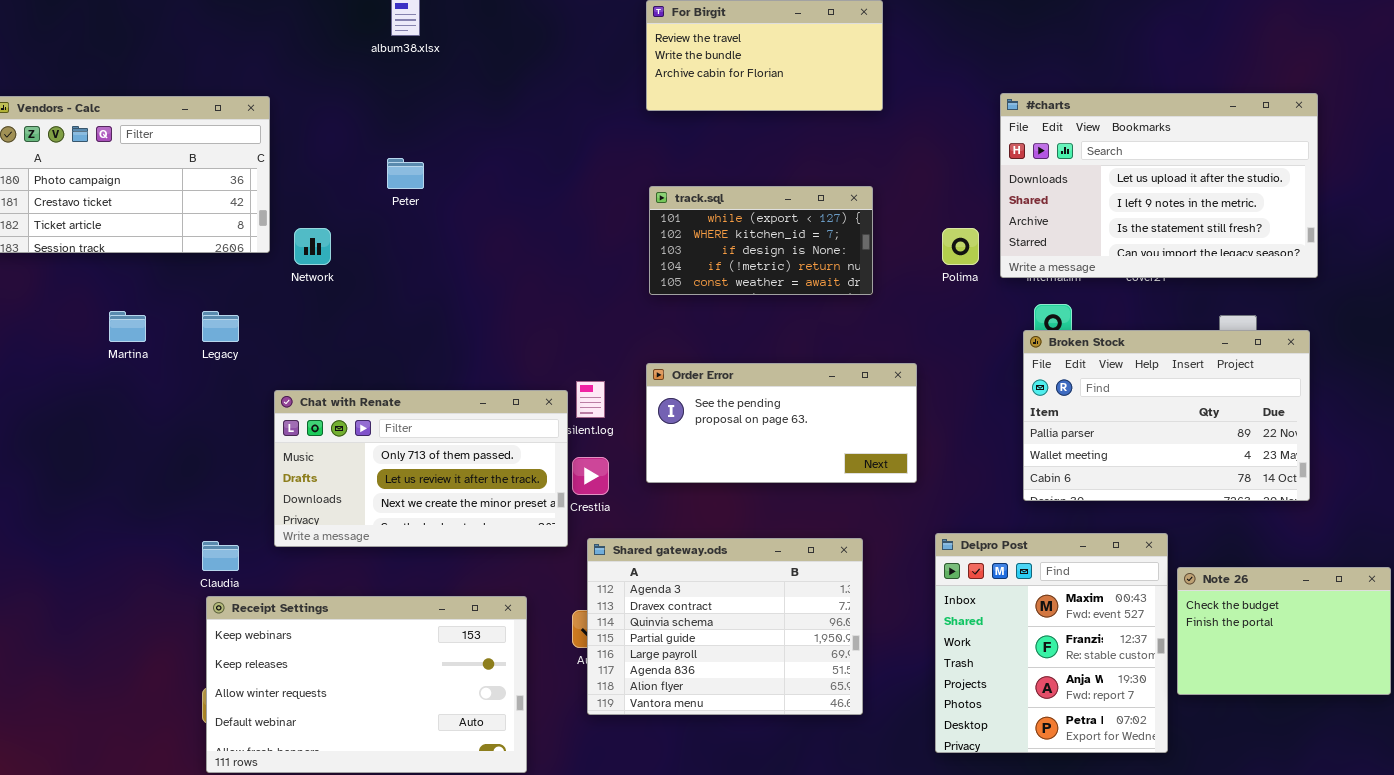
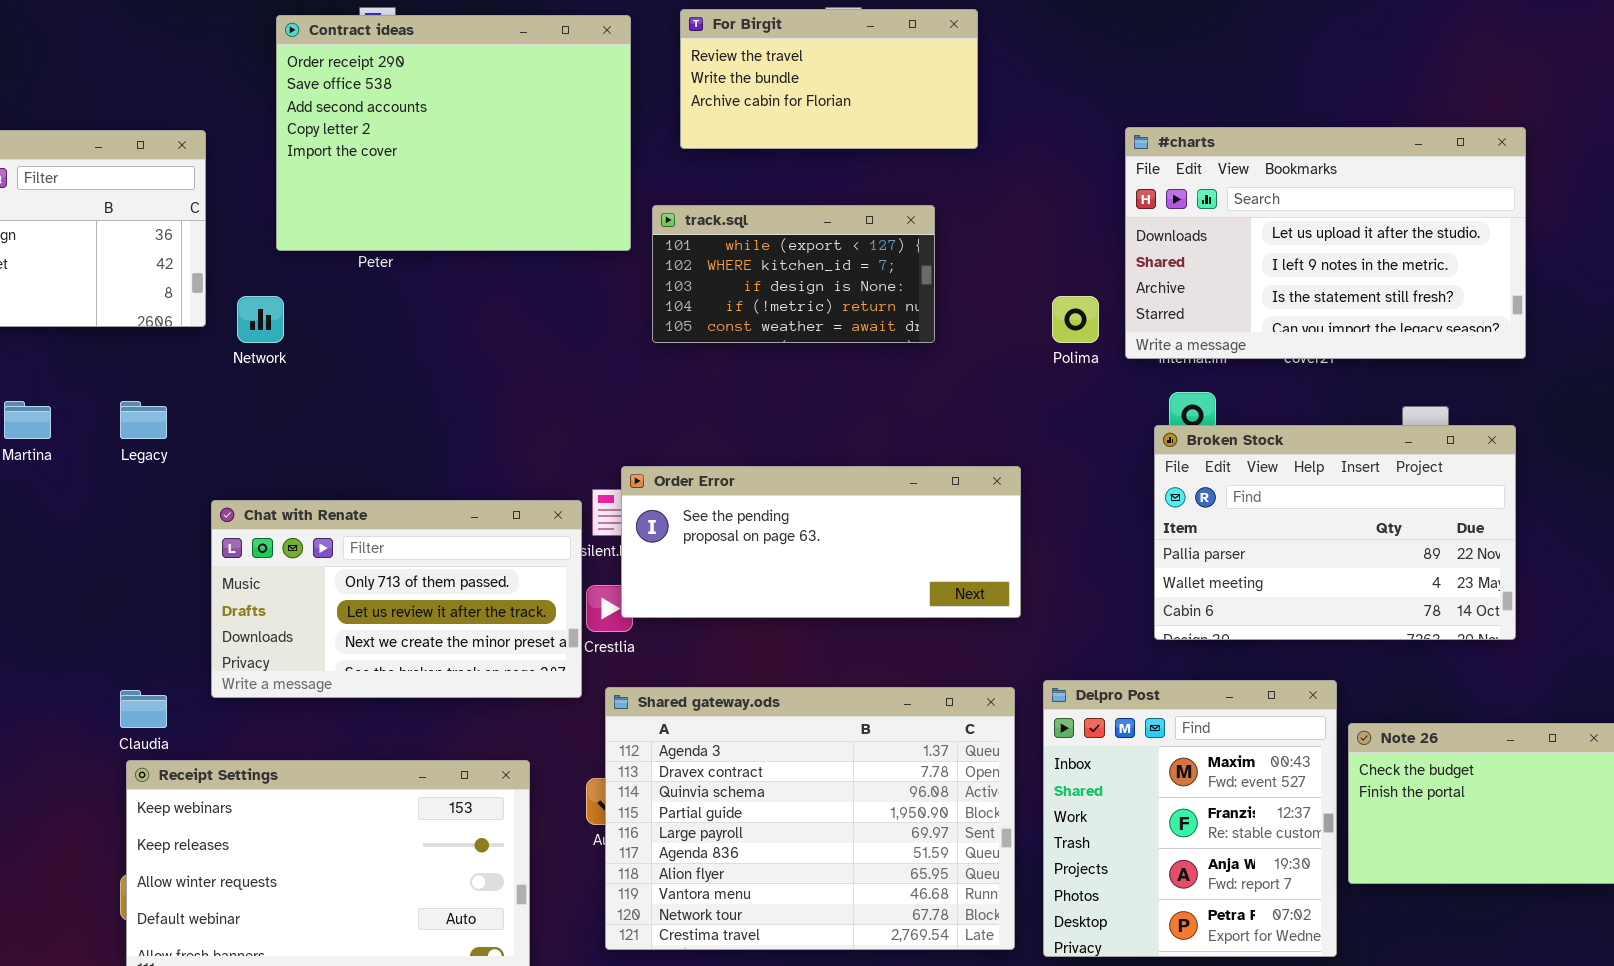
Contract ideas: none -> [276,15,631,251], opened
track.sql: [649,186,873,295] -> [652,205,935,343], moved
Order Error: [646,363,917,483] -> [621,466,1021,618], resized
Shared gateway.ods: [587,538,863,715] -> [605,687,1015,950], resized

